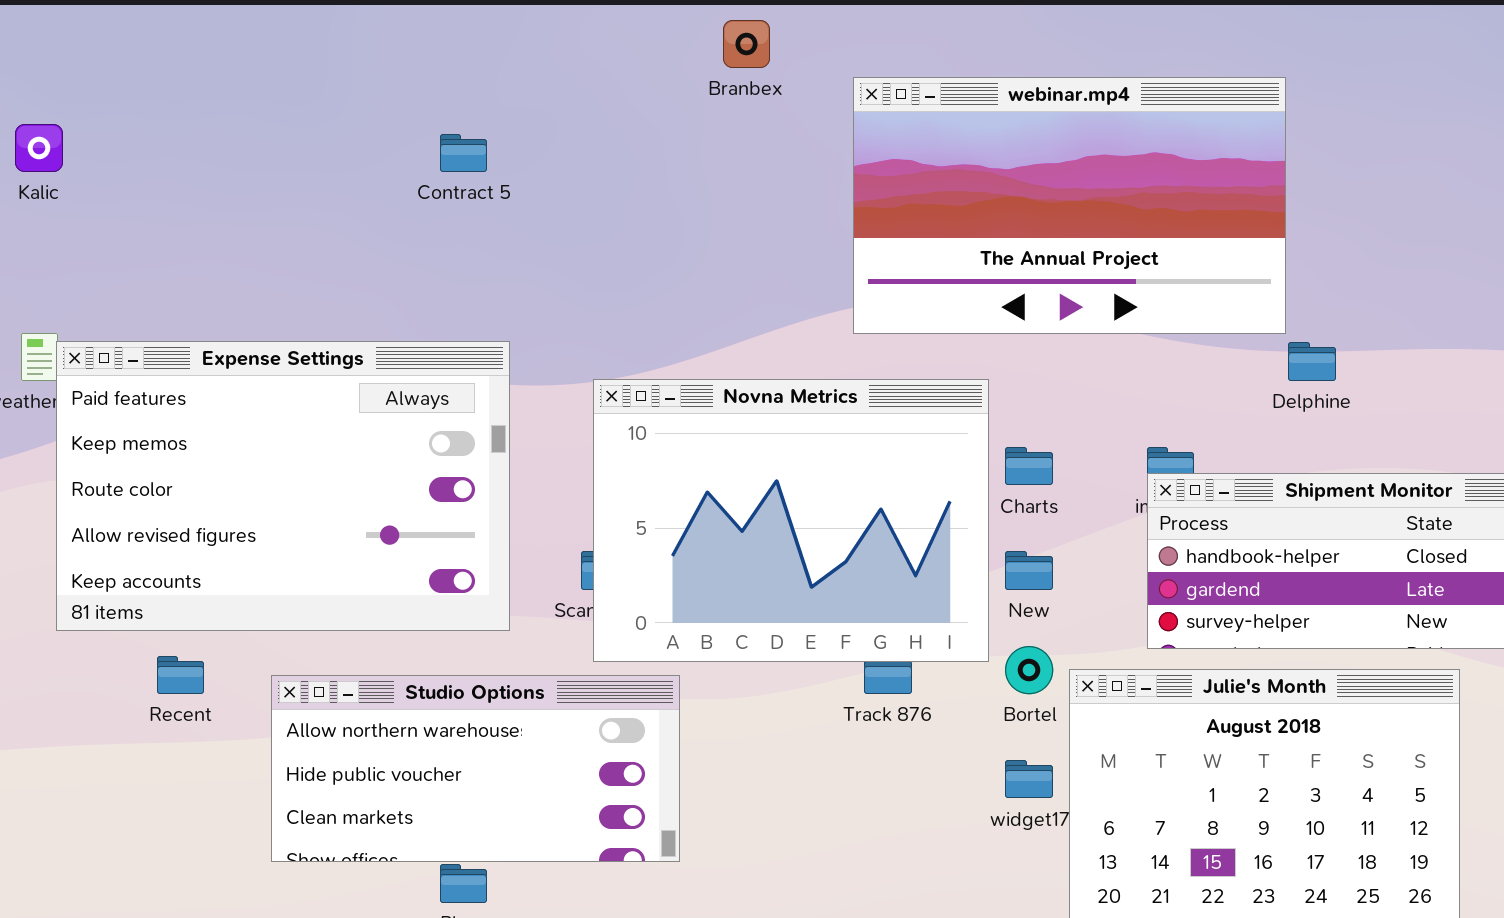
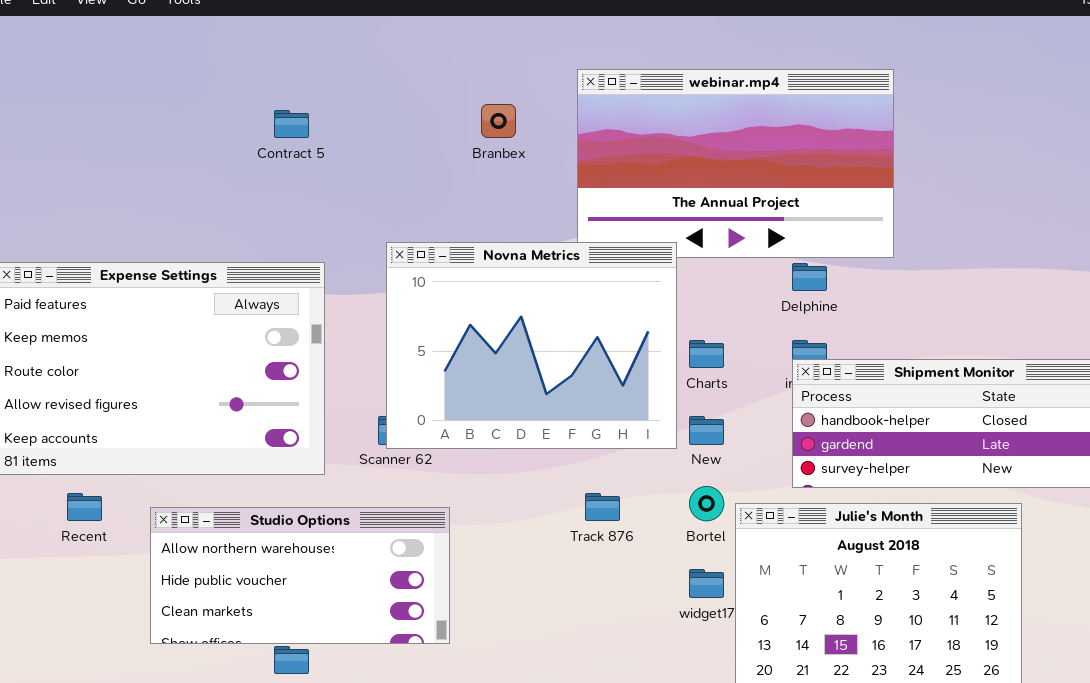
Branbex: [723,20,770,68] -> [481,104,516,138], moved
Delphine: [1288,342,1336,381] -> [792,263,827,291], moved
Novna Metrics: [593,379,989,662] -> [386,242,677,449], moved

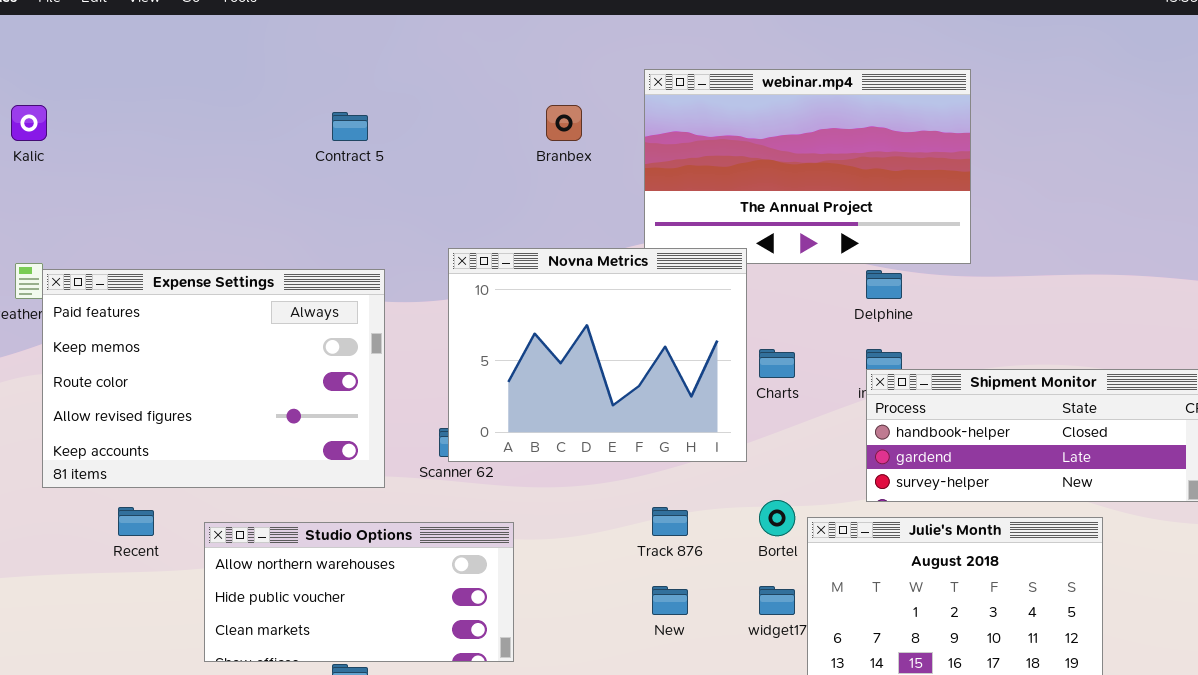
New: [689,416,724,445] -> [652,586,688,615], moved

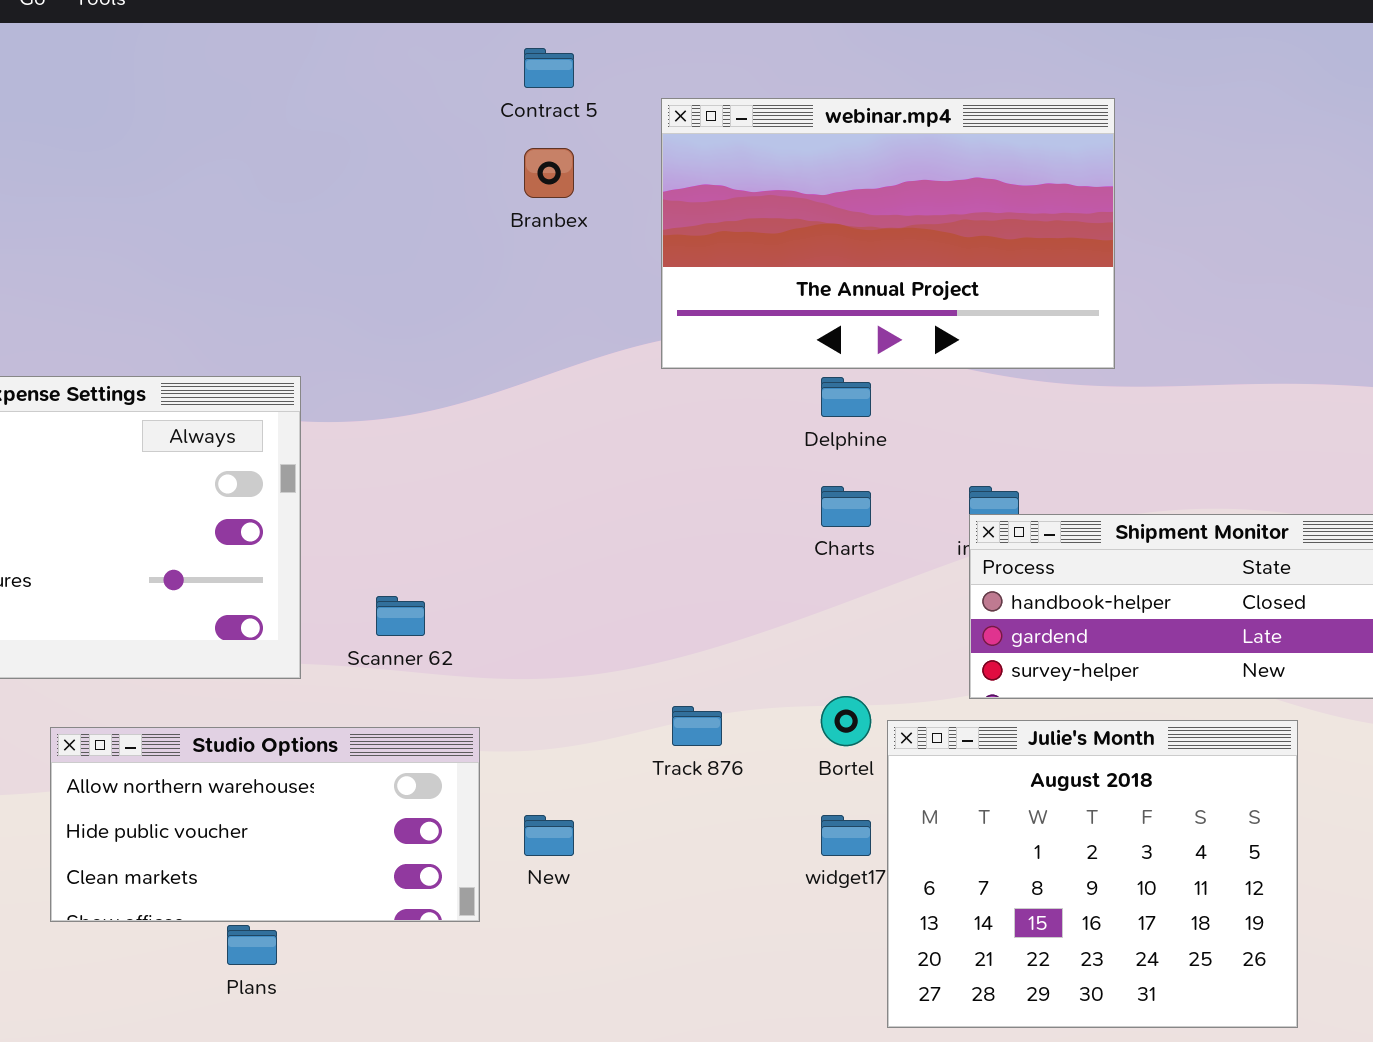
Contract 5: [332,112,368,141] -> [524,48,574,88], moved
Novna Metrics: [448,248,747,462] -> none, closed
Delphine: [866,270,902,299] -> [821,377,871,417], moved
New: [652,586,688,615] -> [524,815,574,856], moved

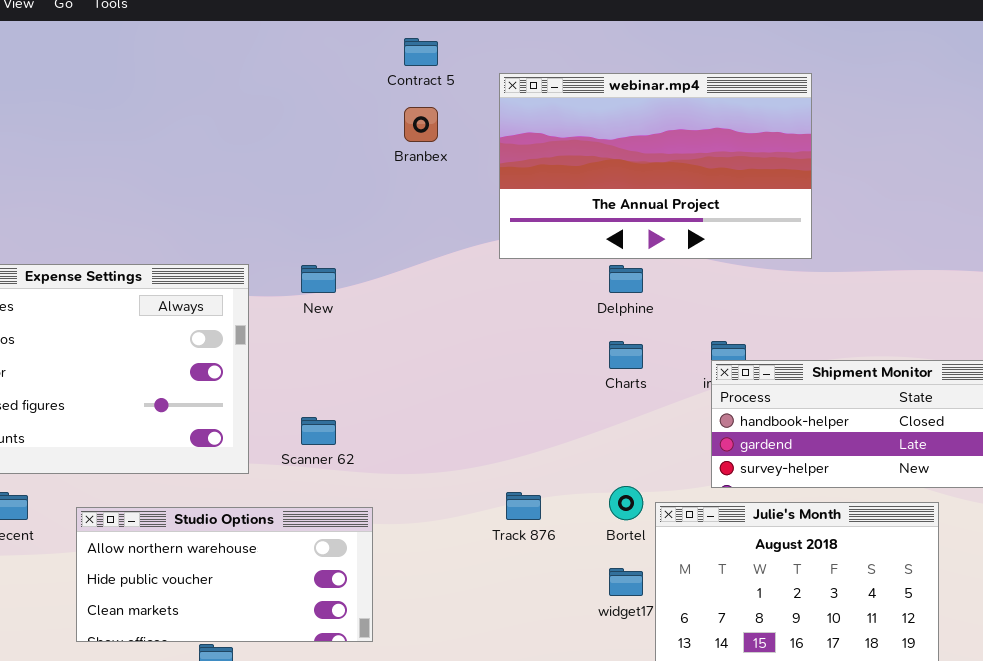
New: [524,815,574,856] -> [301,265,336,293], moved

